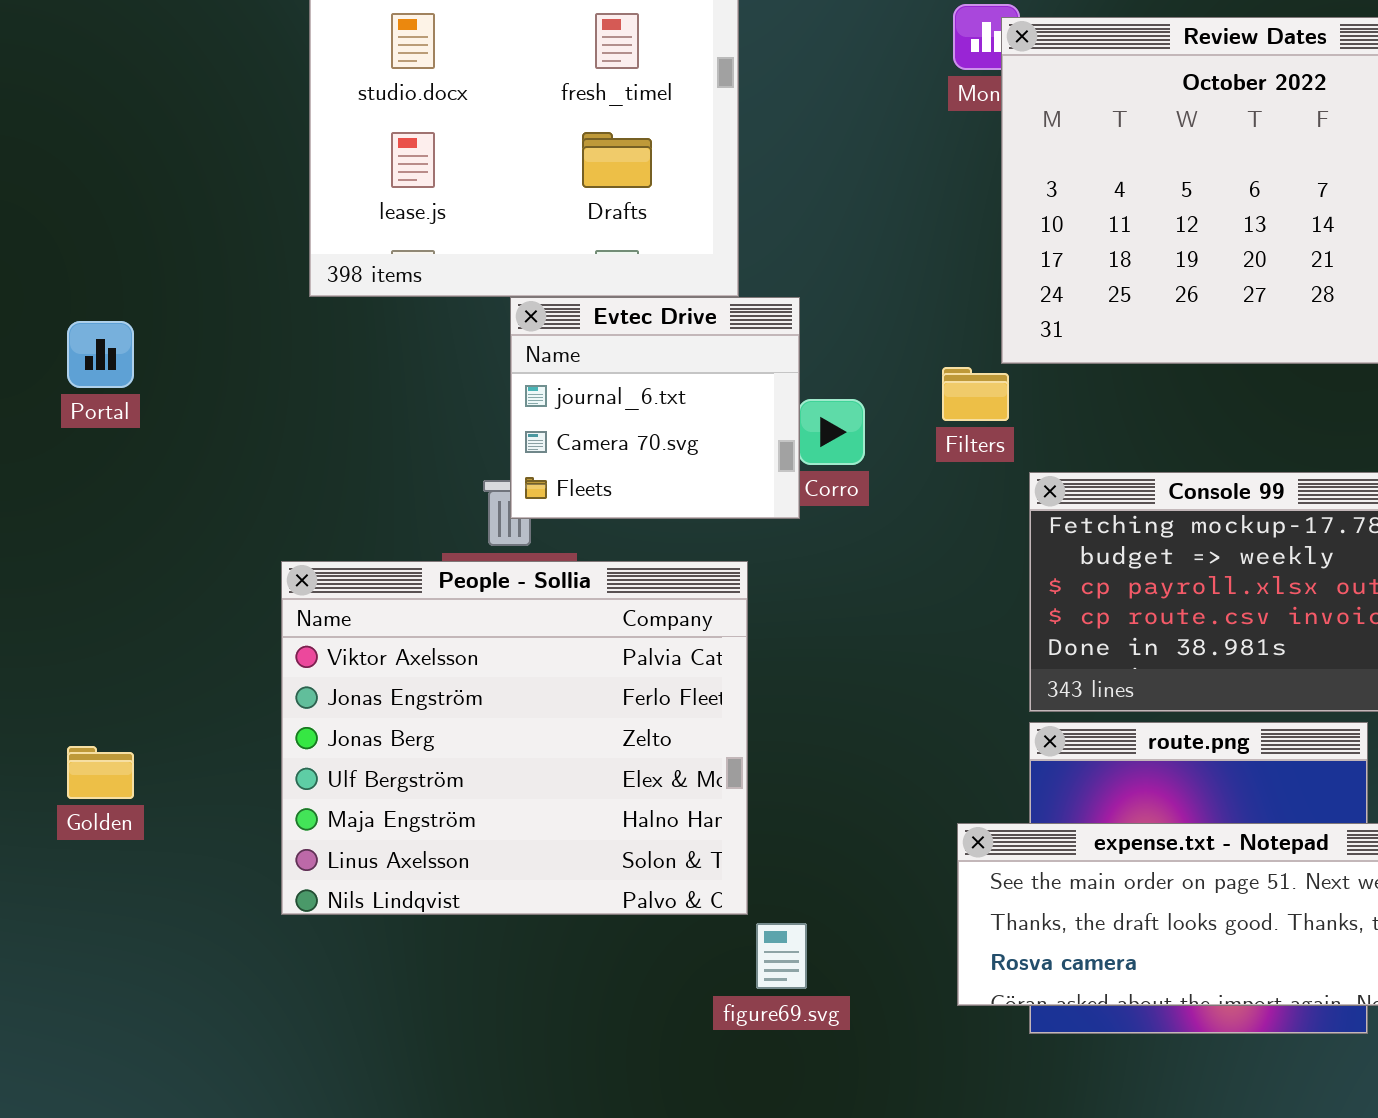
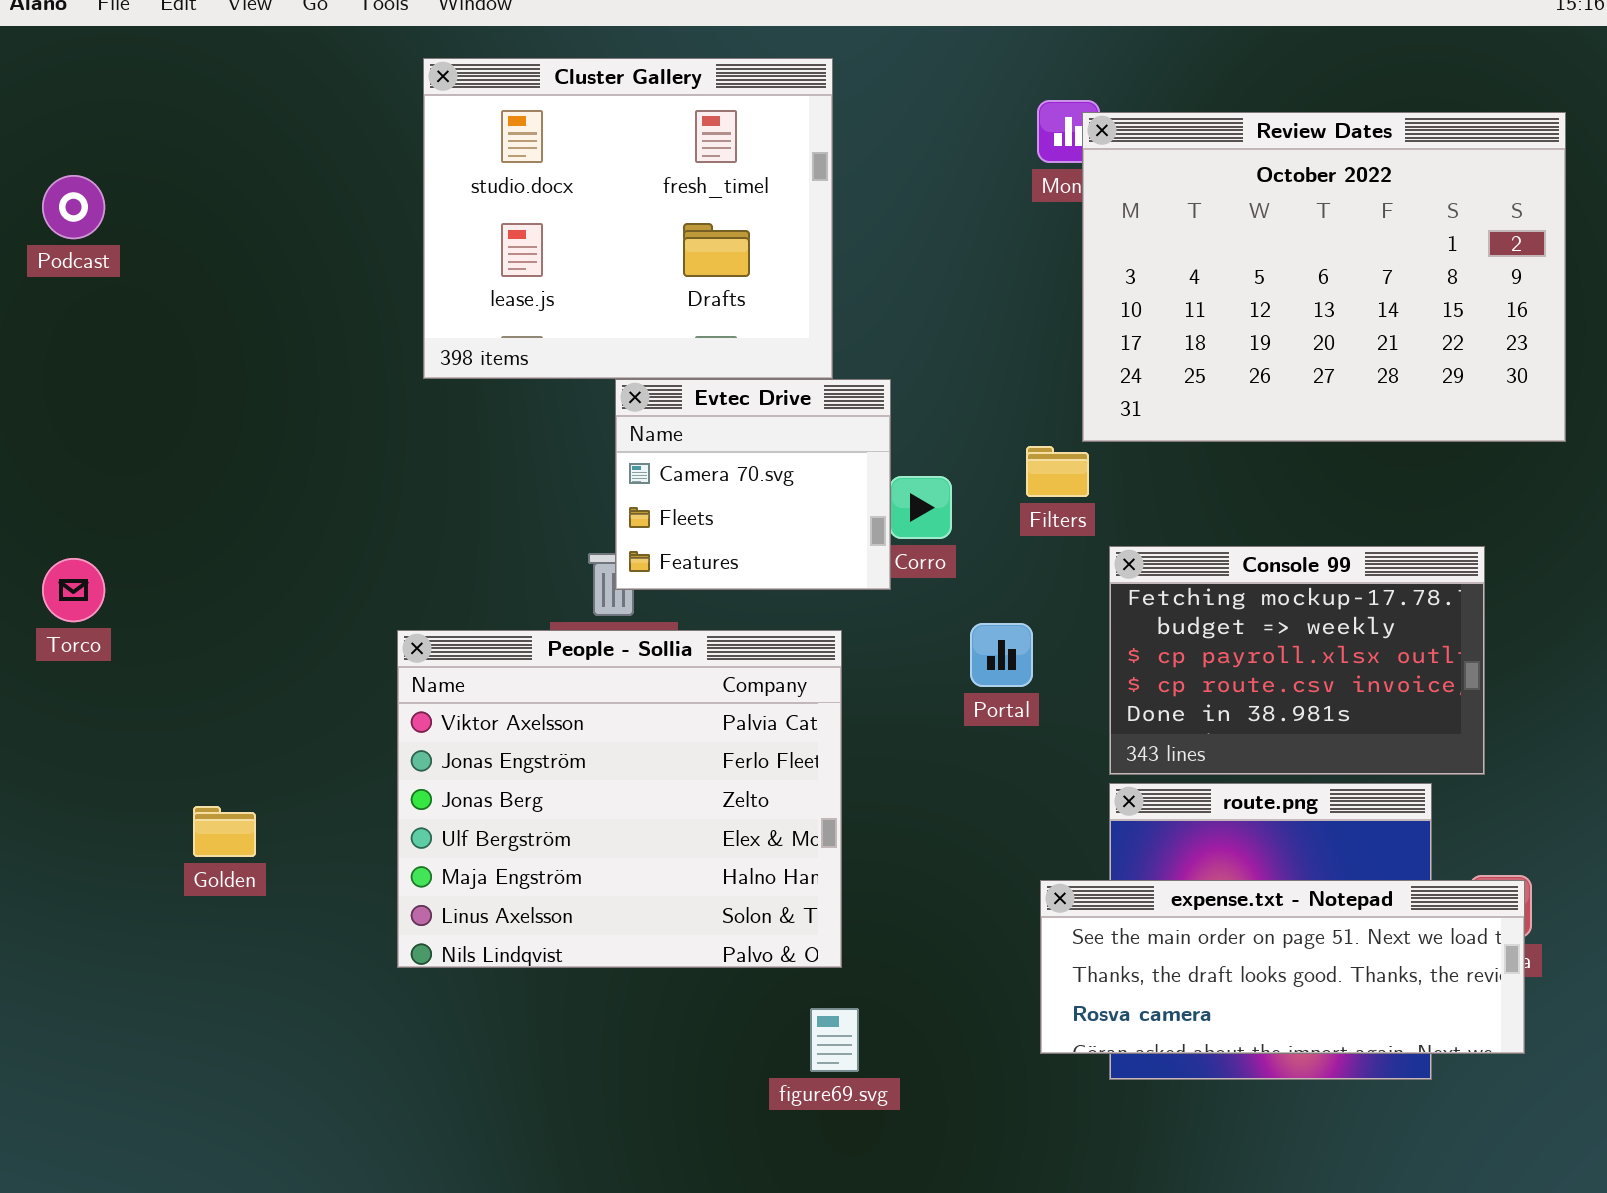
Evtec Drive: [510,297,800,519] -> [615,379,891,590], scrolled down 1 row
Portal: [67,321,134,388] -> [970,623,1033,687], moved
figure69.svg: [756,923,807,989] -> [810,1008,859,1072], moved

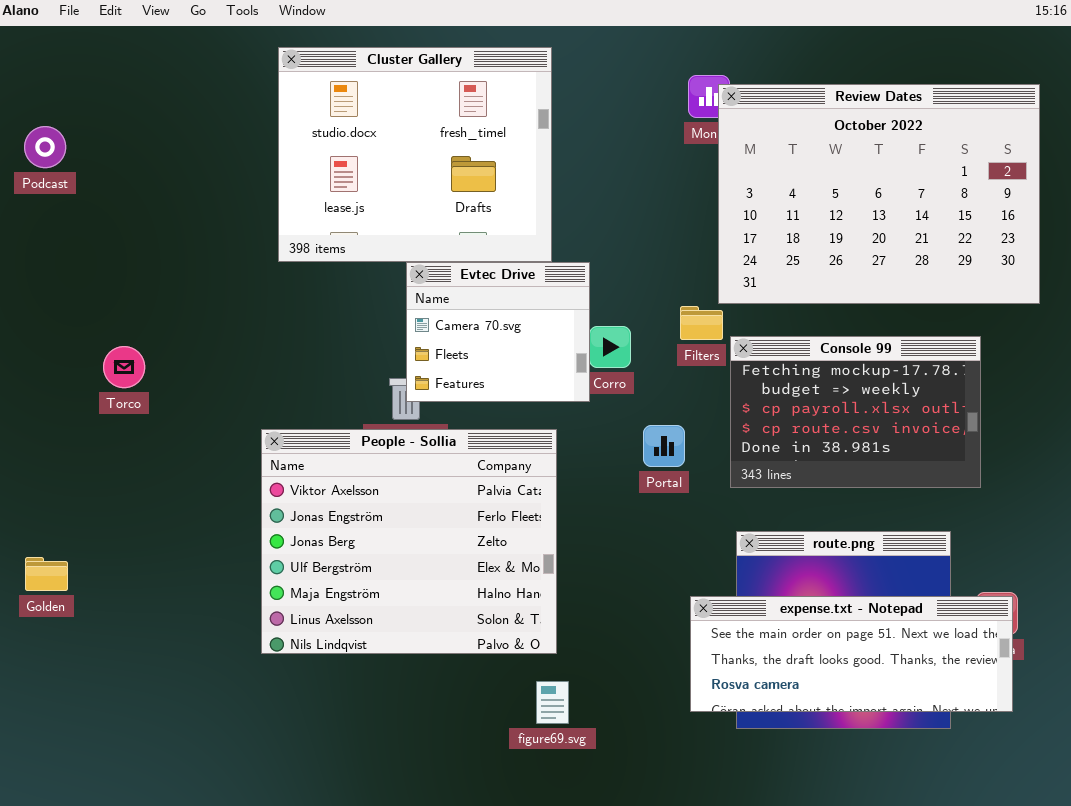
Console 99: [1109,546,1485,775] -> [730,336,981,488], moved
Torco: [42,558,105,622] -> [103,346,145,388], moved
Golden: [193,806,256,857] -> [25,557,68,591], moved

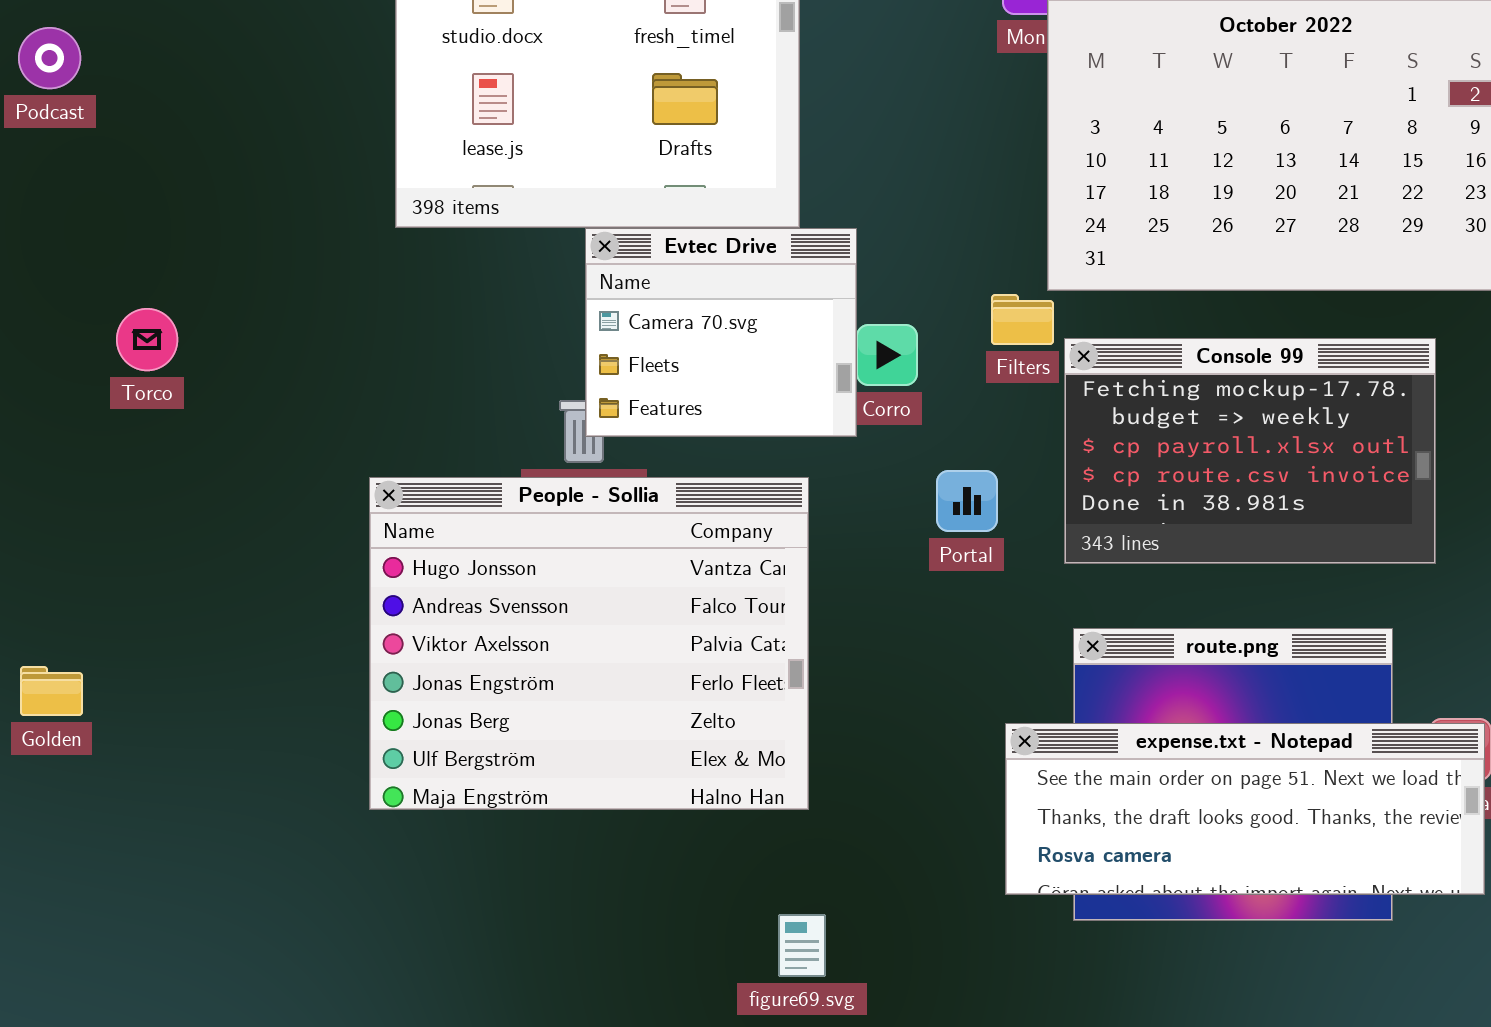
Torco: [103,346,145,388] -> [116,308,178,371], moved
People - Sollia: [261,429,557,654] -> [369,477,809,810], scrolled up 2 rows
figure69.svg: [536,681,569,724] -> [778,914,826,977], moved

